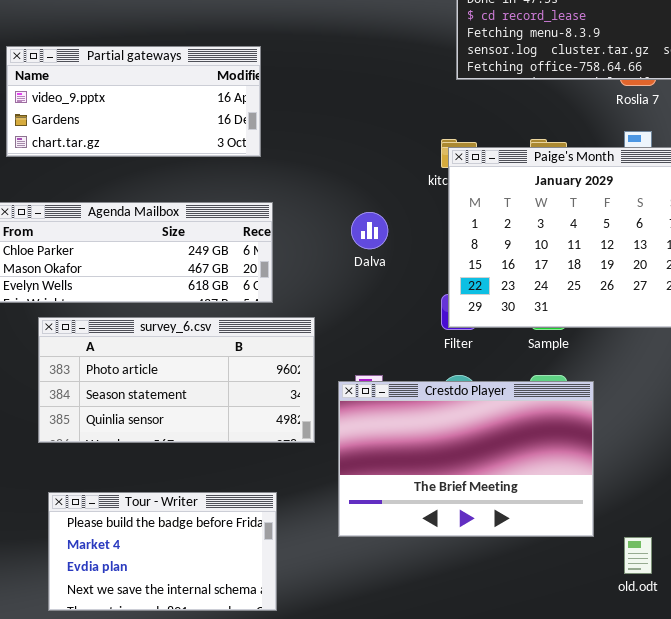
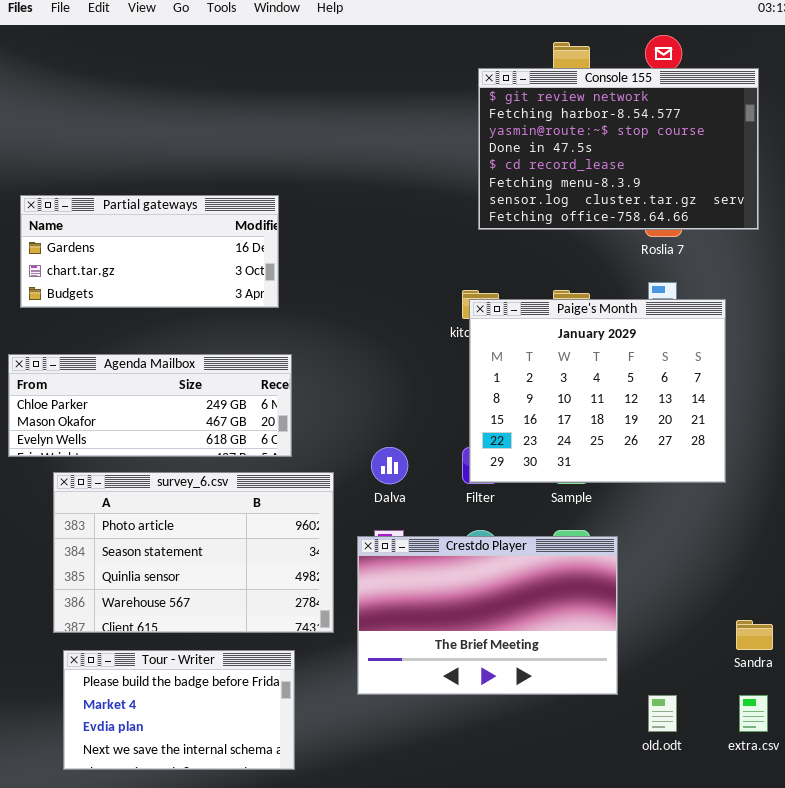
Partial gateways: [6,46,261,157] -> [20,195,279,308], scrolled down 1 row
Dalva: [351,212,388,249] -> [371,447,408,484], moved
survey_6.csv: [38,317,315,443] -> [53,472,334,633], resized

